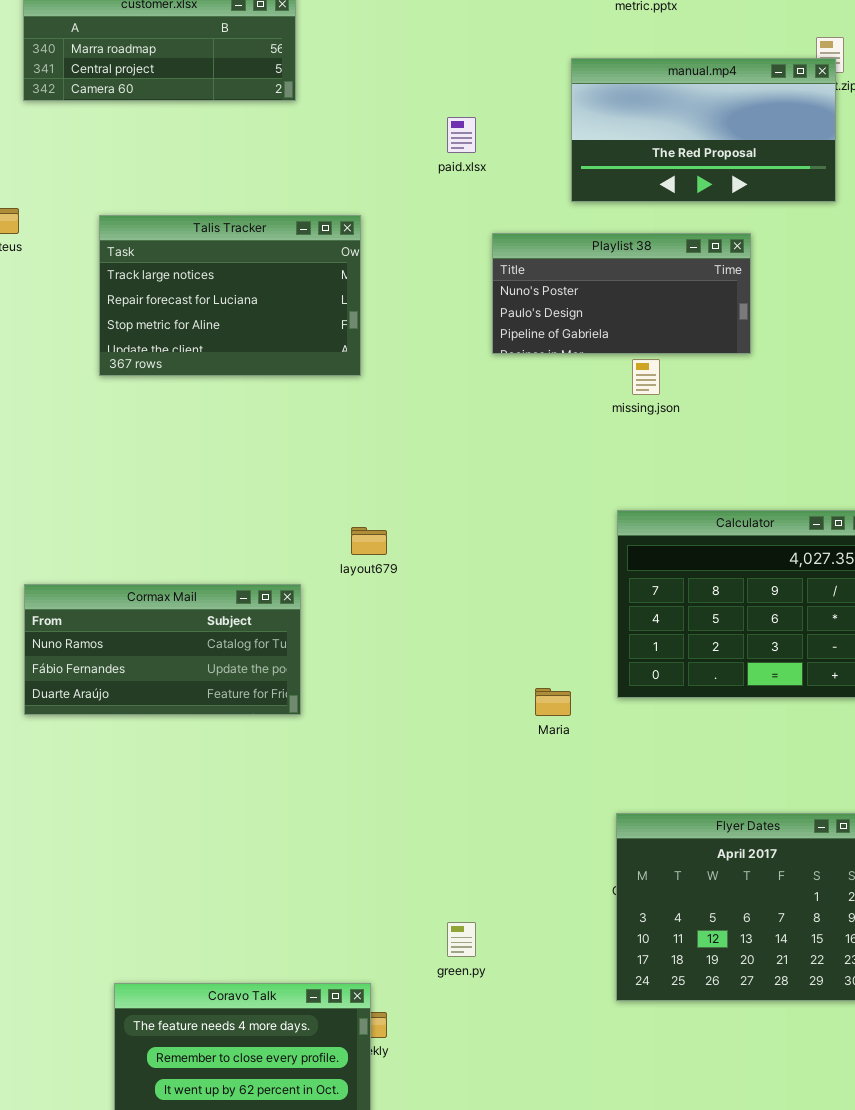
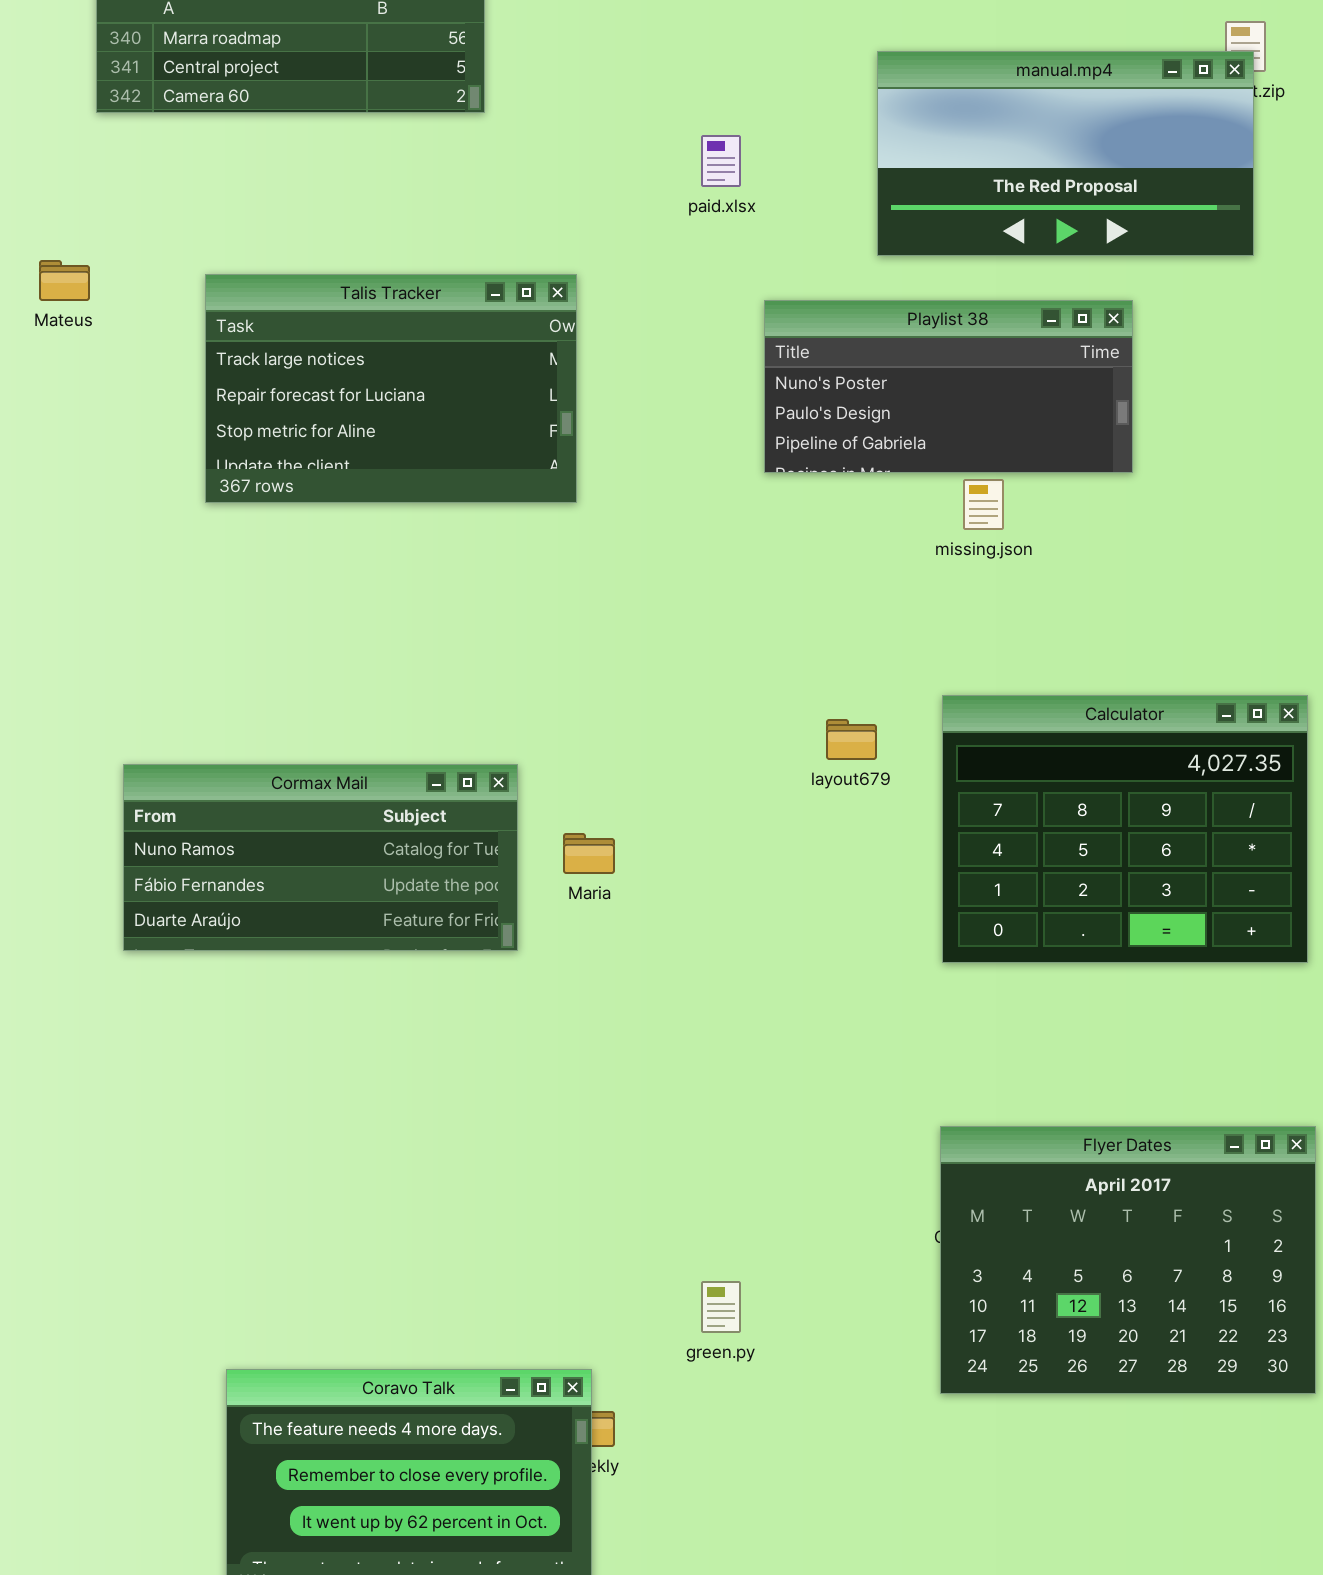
layout679: [351,527,387,555] -> [826,719,877,760], moved
Cormax Mail: [24,584,301,715] -> [123,764,518,951], moved
Maria: [535,688,571,716] -> [563,833,615,874], moved

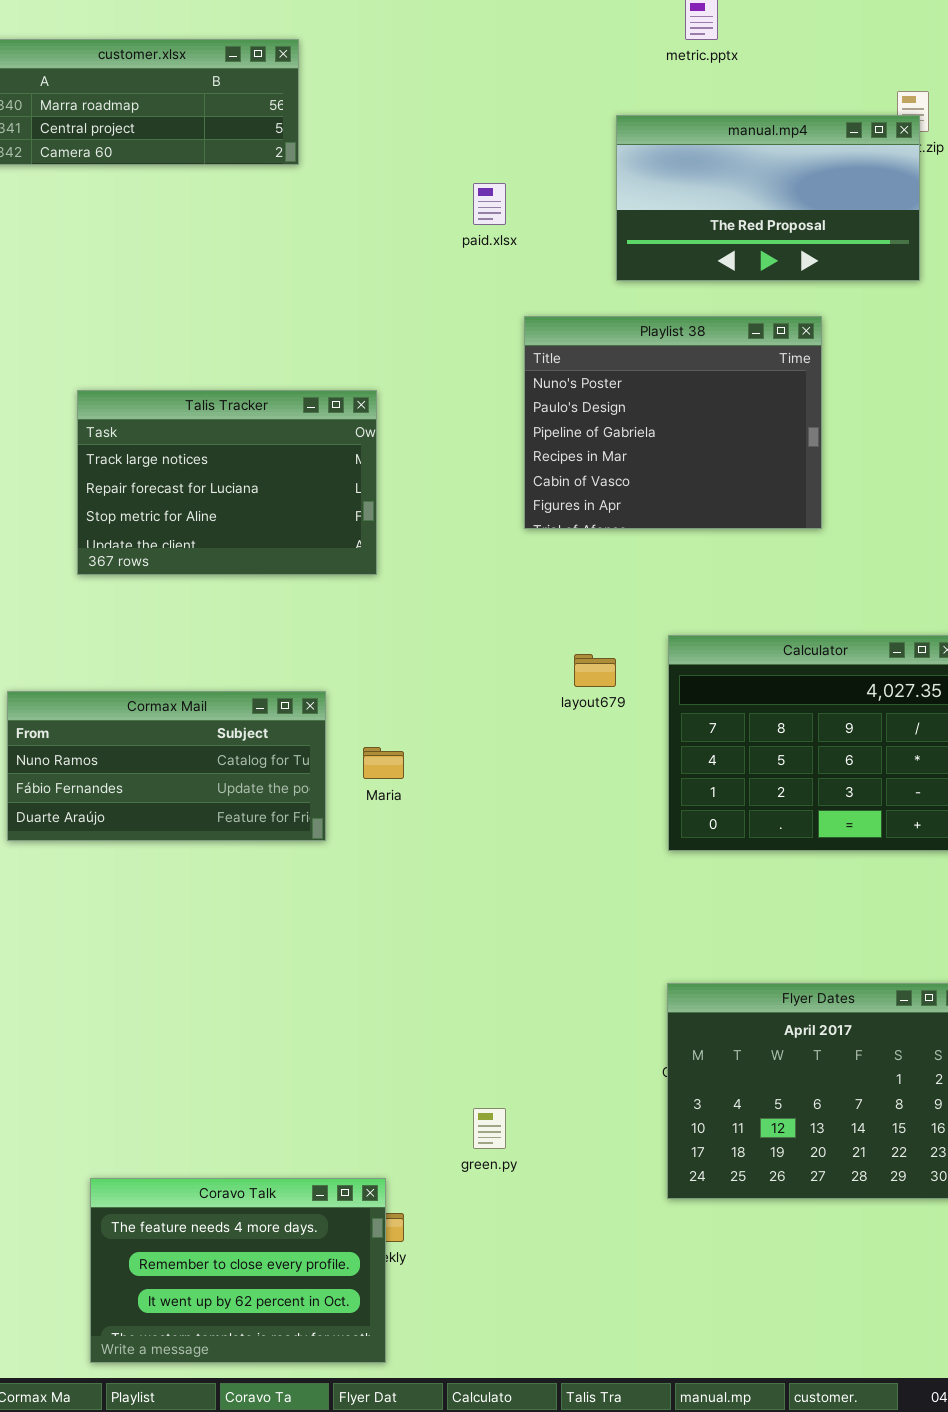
Talis Tracker: [205,274,577,503] -> [77,390,377,575], moved
Playlist 38: [764,300,1133,473] -> [524,316,822,529], resized

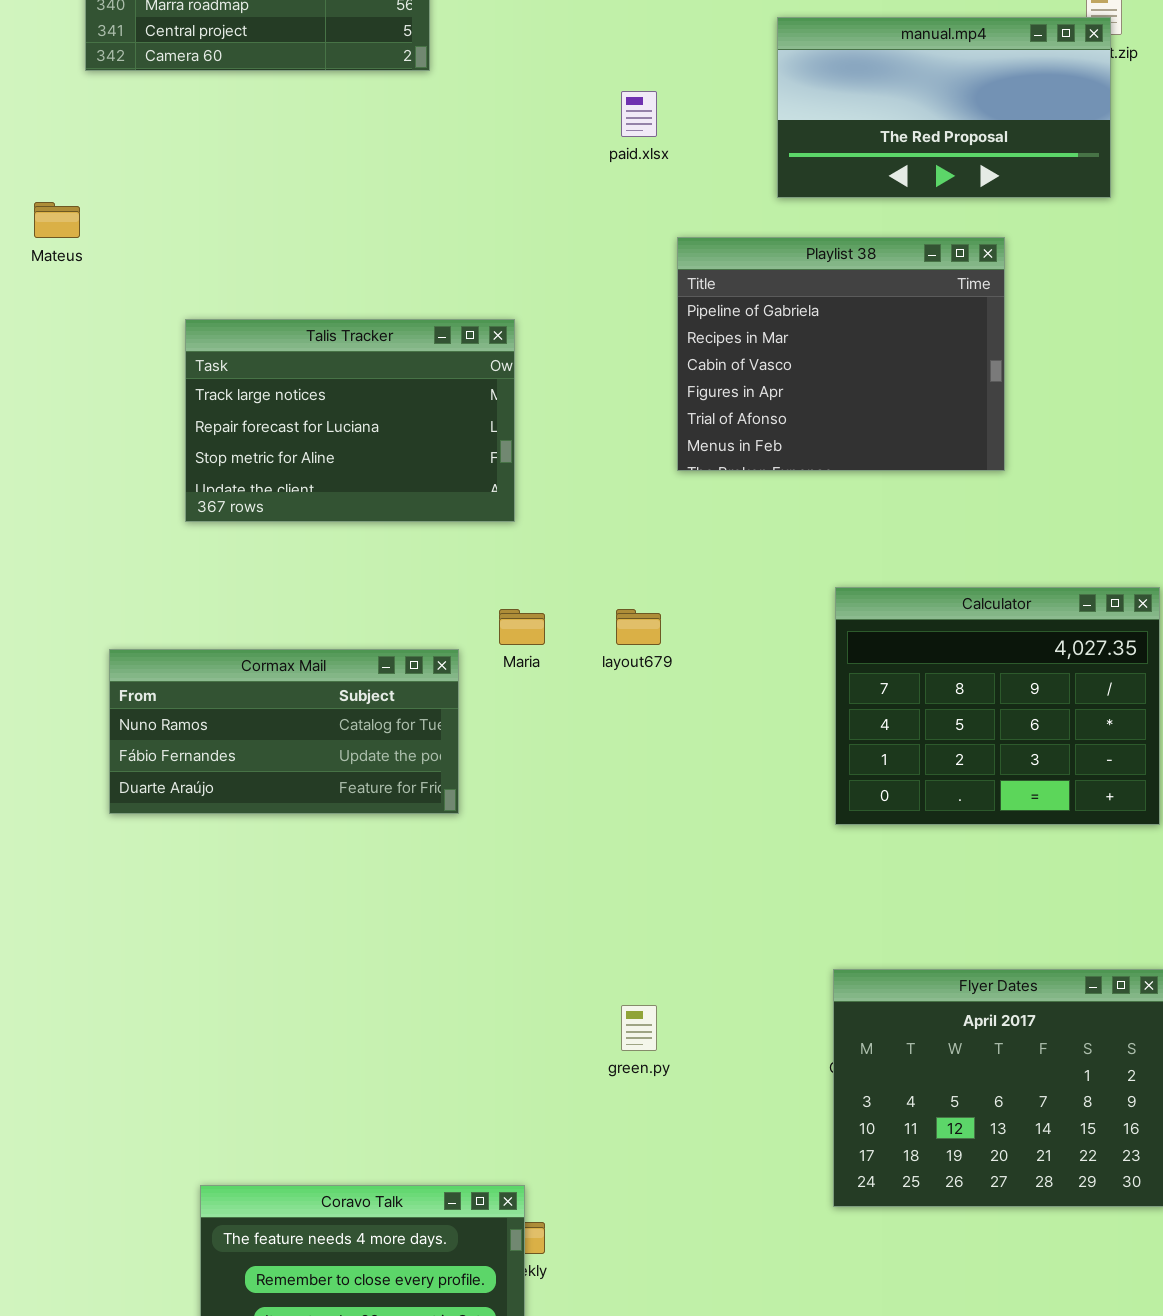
Playlist 38: [524,316,822,529] -> [677,237,1005,471], scrolled down 2 rows
layout679: [574,654,616,687] -> [616,609,661,645], moved
Maria: [363,747,404,779] -> [499,609,545,645], moved
green.py: [473,1108,506,1149] -> [621,1005,657,1051], moved

